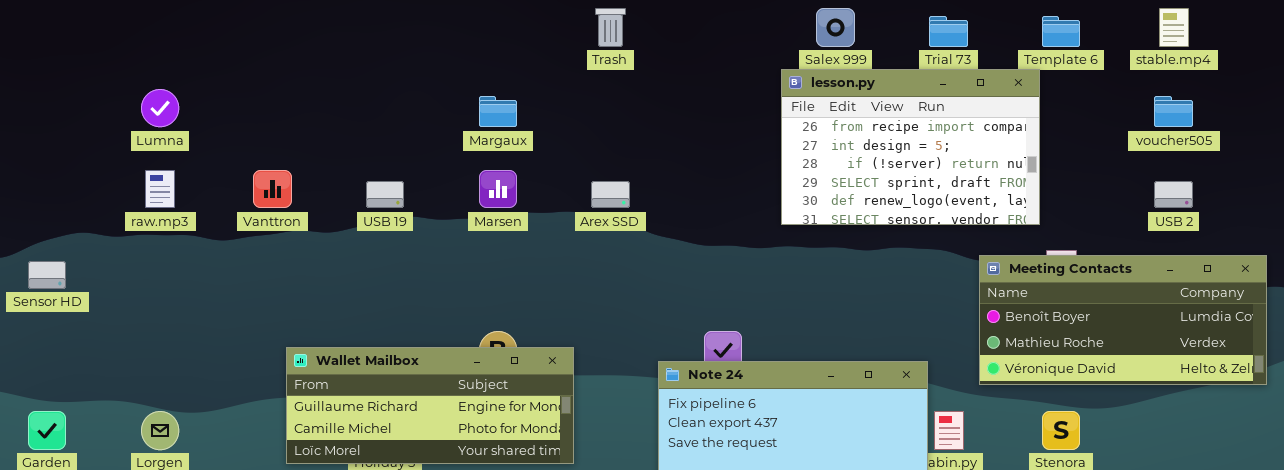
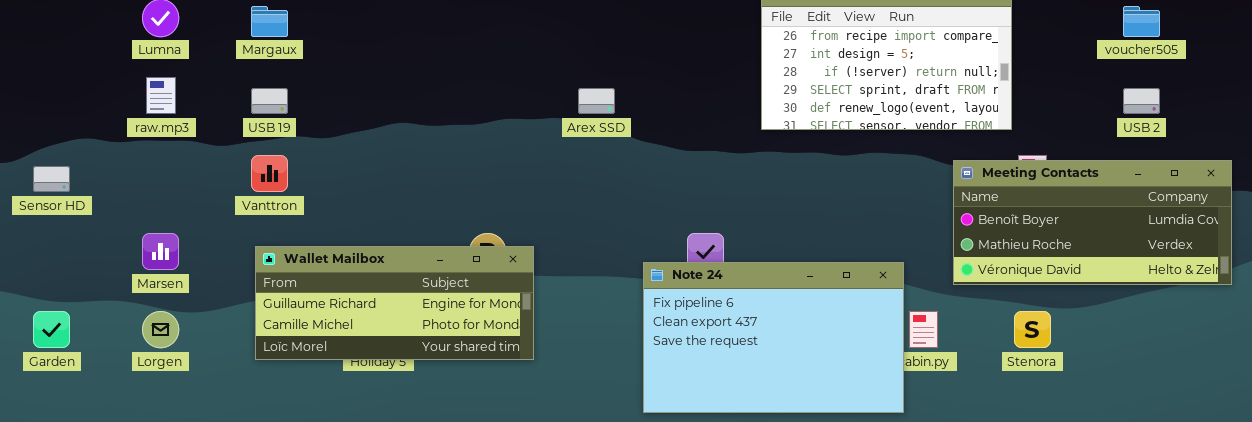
Margaux: [479,96,517,127] -> [251,6,288,37], moved
Vanttron: [253,170,292,208] -> [251,155,288,192], moved
Marsen: [479,170,517,208] -> [142,233,179,270], moved
USB 19: [366,181,404,208] -> [251,88,288,114], moved
Wallet Mailbox: [286,347,574,464] -> [255,246,534,360], moved

